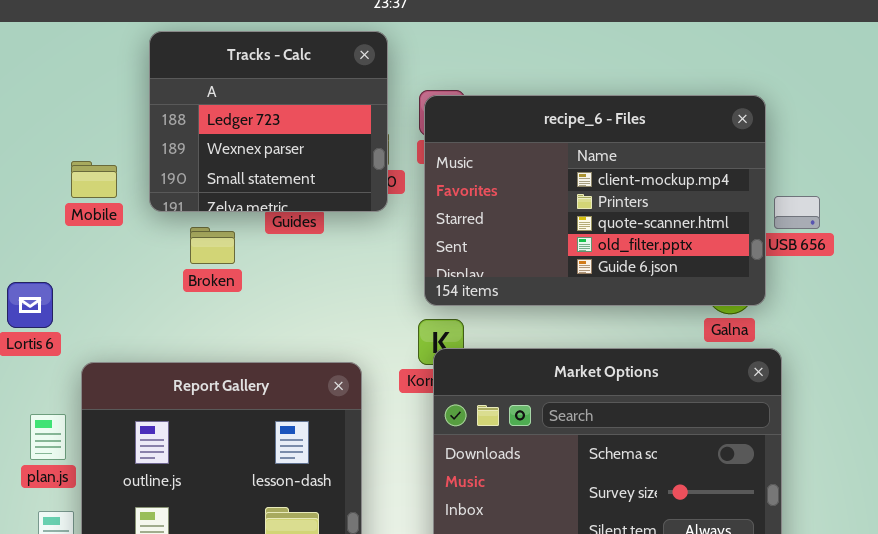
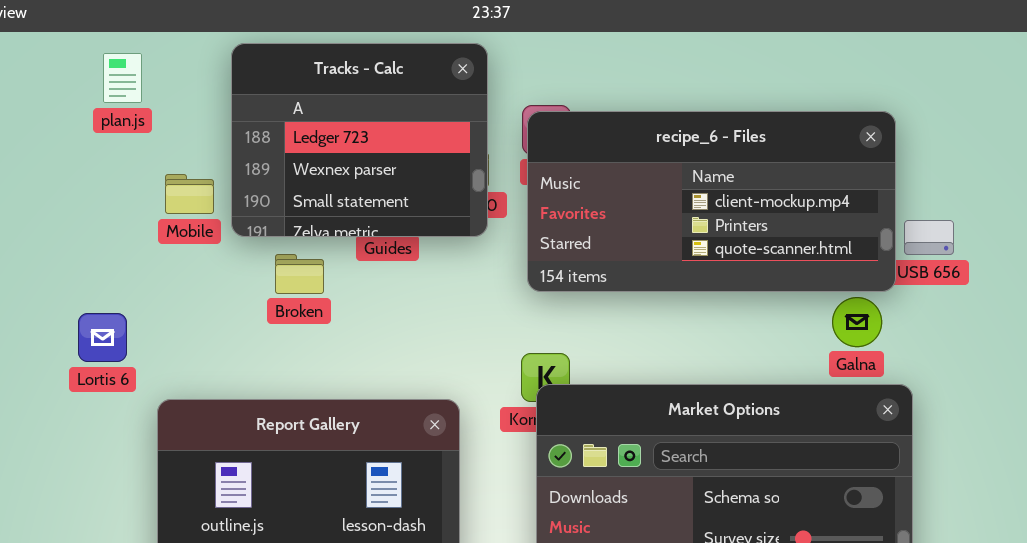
recipe_6 - Files: [424,95,766,306] -> [527,111,896,292], resized
Mobile: [71,161,117,198] -> [165,174,214,214], moved
plan.js: [30,414,66,460] -> [103,53,142,103], moved

